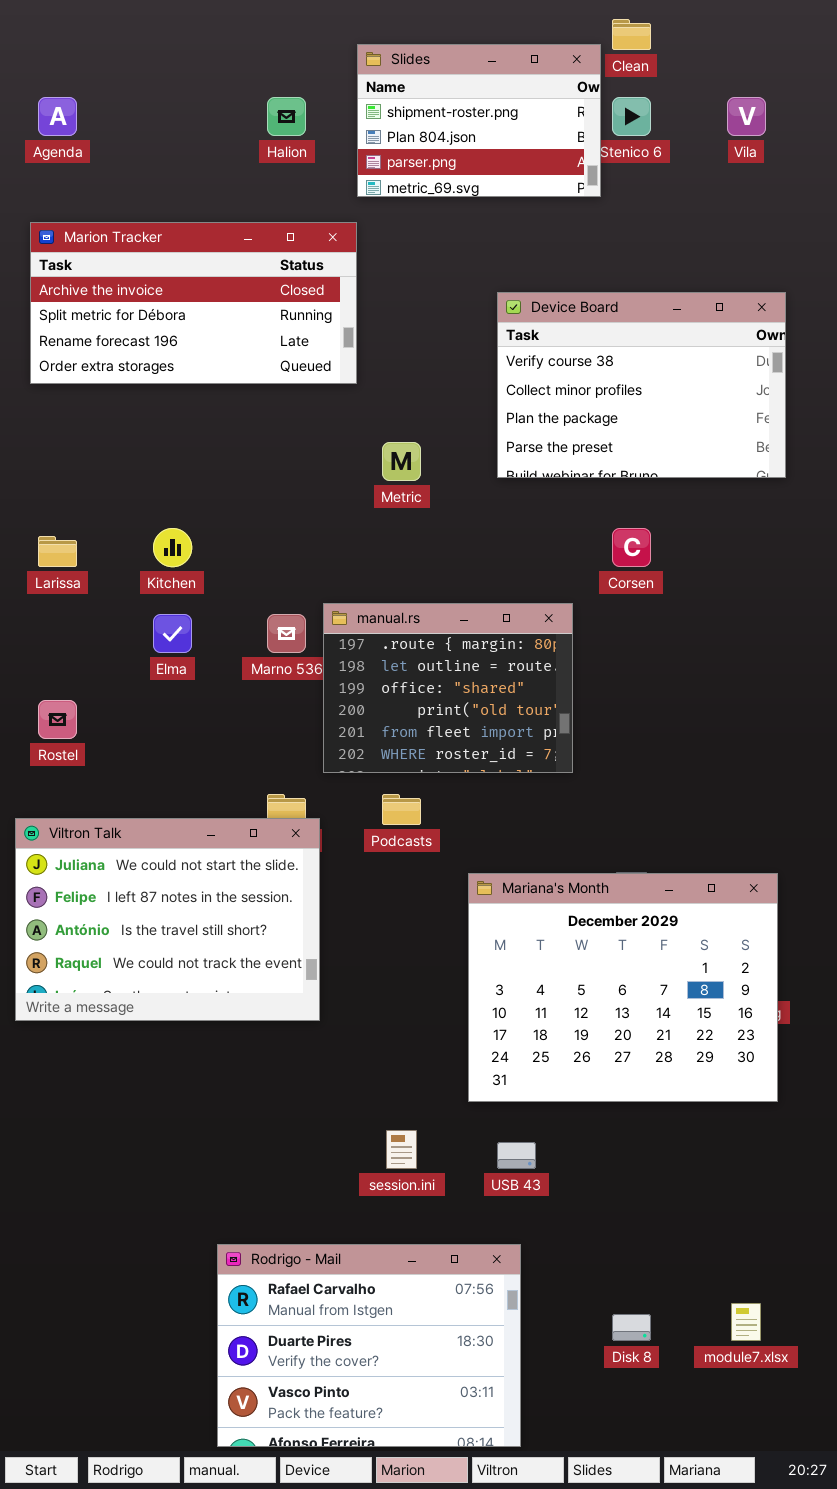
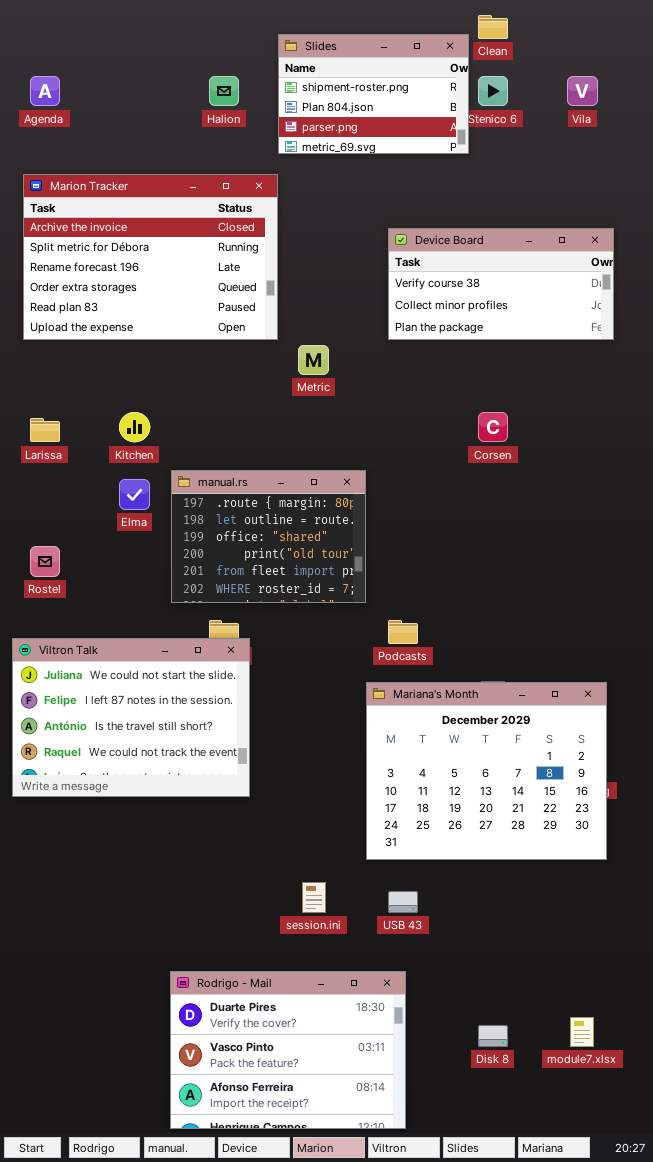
Marion Tracker: [30,222,357,384] -> [23,174,278,340], resized
Device Board: [497,292,786,478] -> [388,228,614,340], resized
manual.rs: [323,603,573,773] -> [171,470,366,603], moved
Podcasts: [382,794,421,825] -> [388,620,418,644], moved
Rodrigo - Mail: [217,1244,521,1447] -> [170,971,406,1129], scrolled down 1 row

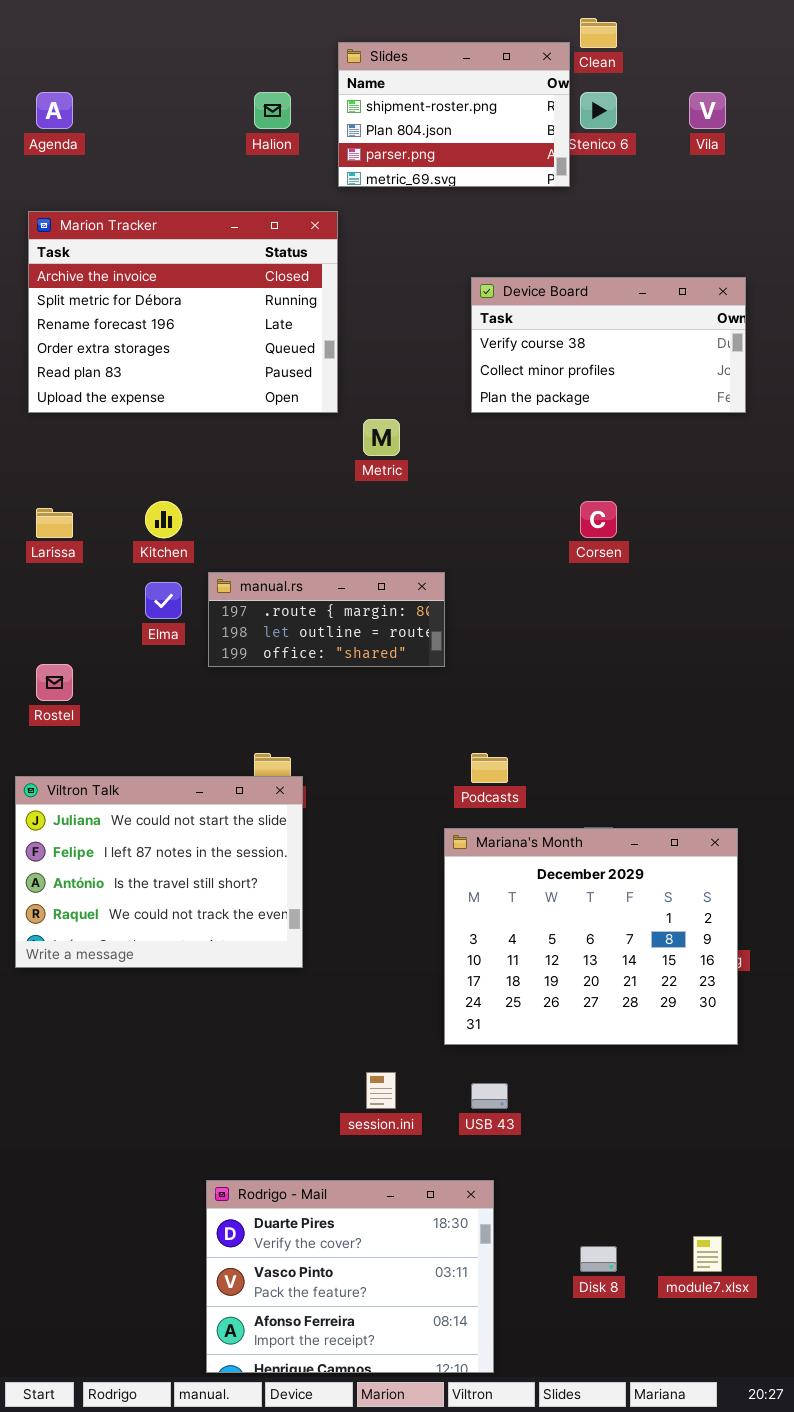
manual.rs: [171,470,366,603] -> [208,572,445,667], resized

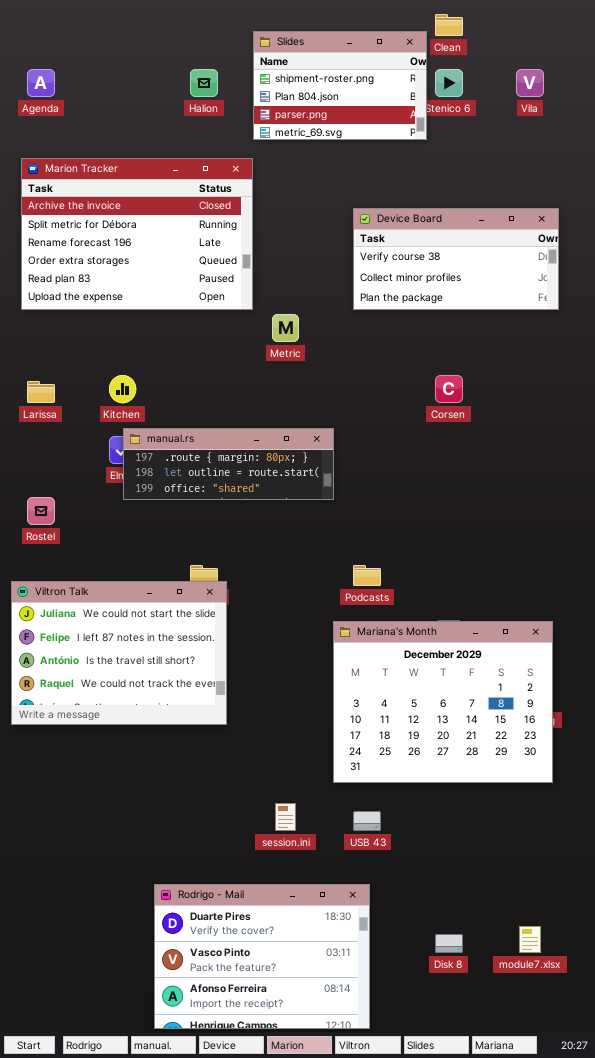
manual.rs: [208,572,445,667] -> [123,428,334,500], resized

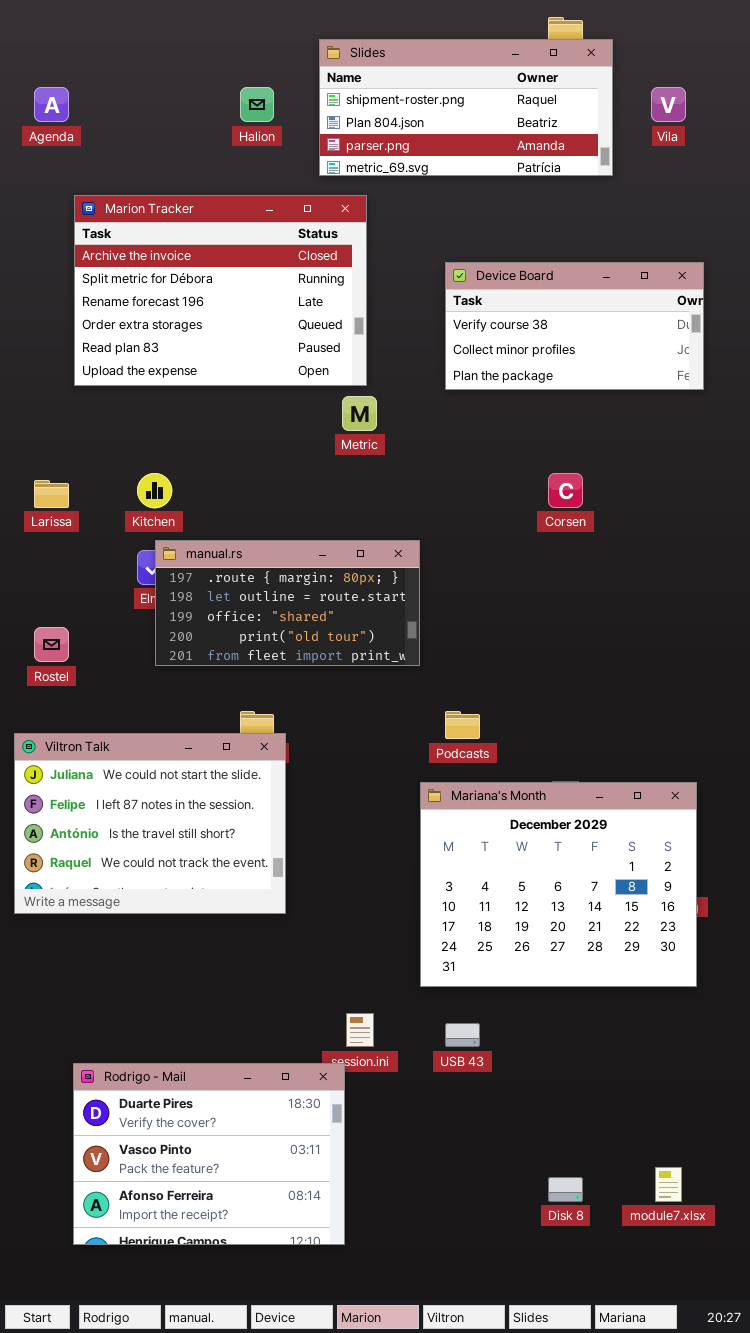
Slides: [253,31,427,140] -> [319,39,613,176], resized
Marion Tracker: [21,158,253,310] -> [74,195,367,386], moved
manual.rs: [123,428,334,500] -> [155,540,420,666], resized
Rodrigo - Mail: [154,884,370,1029] -> [73,1063,345,1245], moved

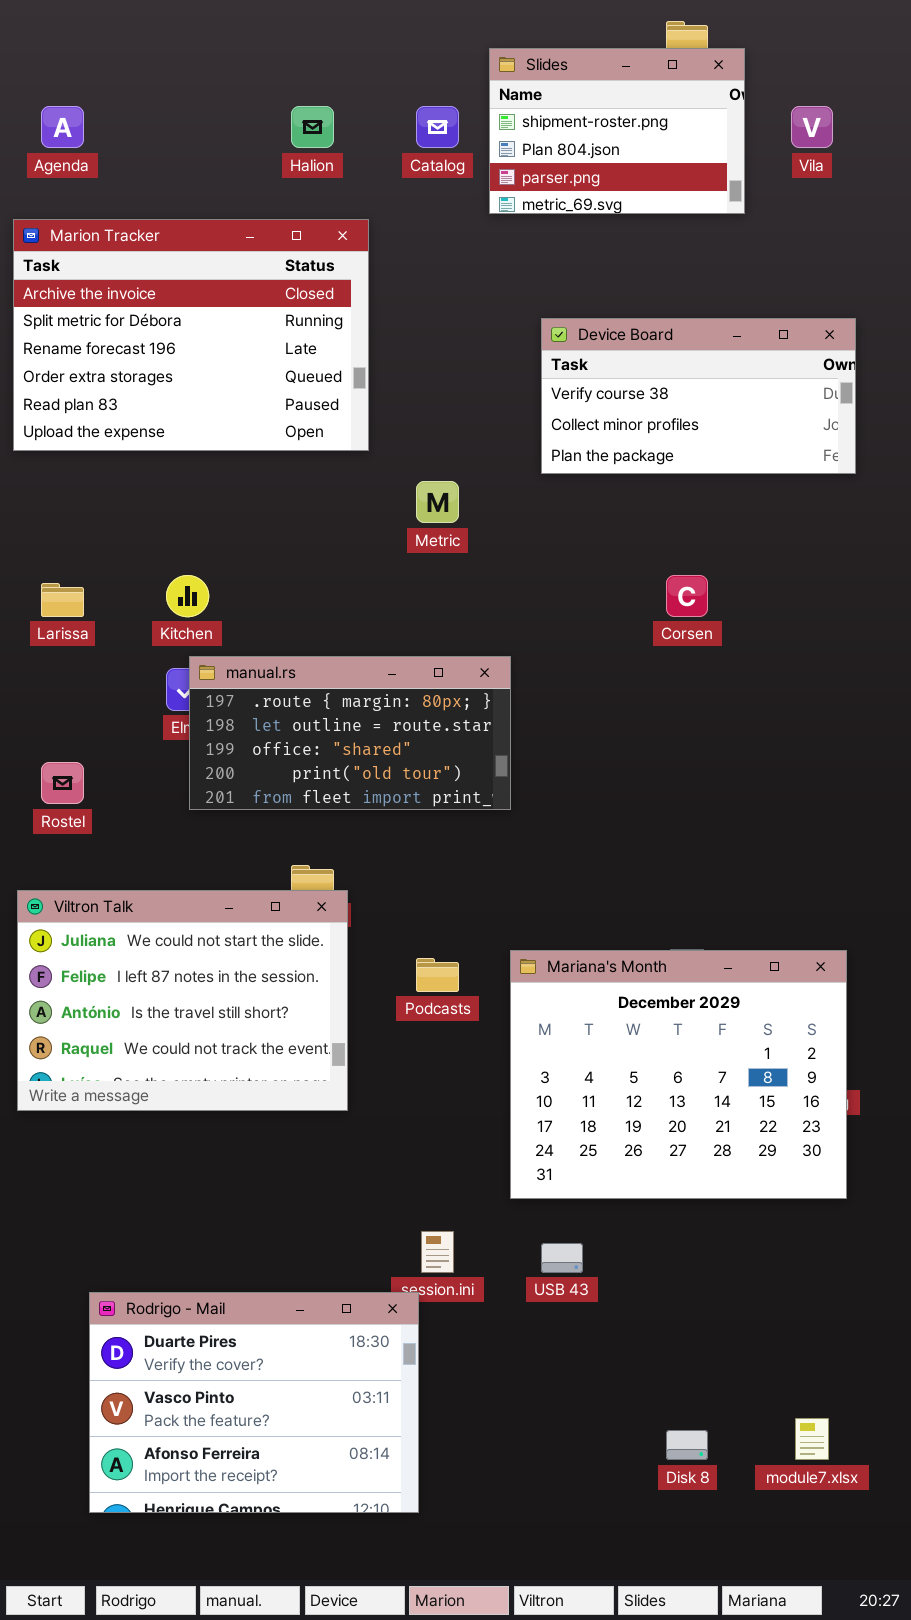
Slides: [319,39,613,176] -> [489,48,745,214], resized
Marion Tracker: [74,195,367,386] -> [13,219,369,451], moved
Podcasts: [445,711,480,739] -> [416,958,459,992], moved

